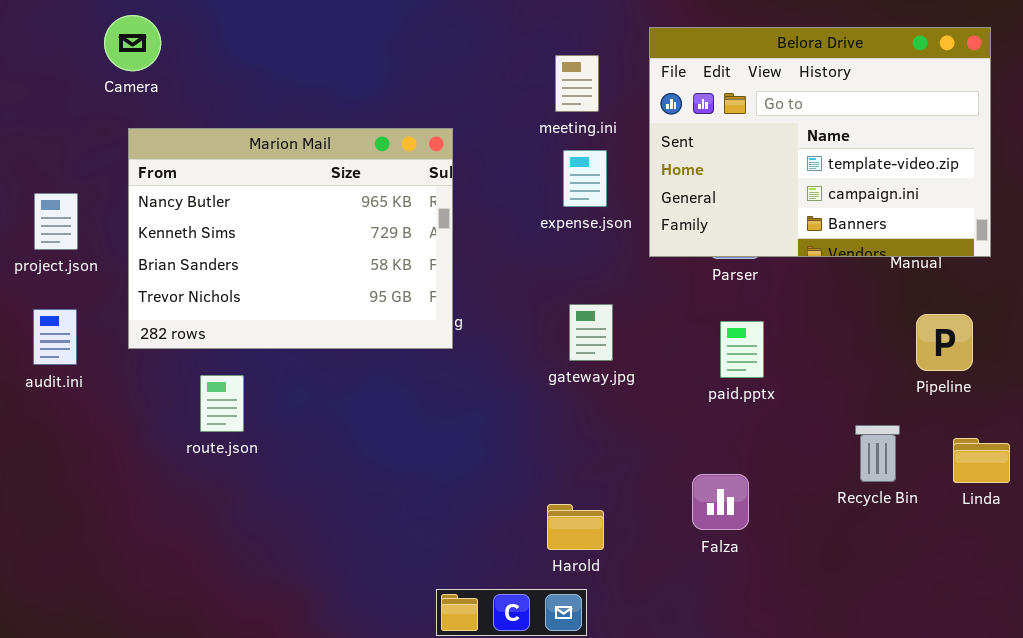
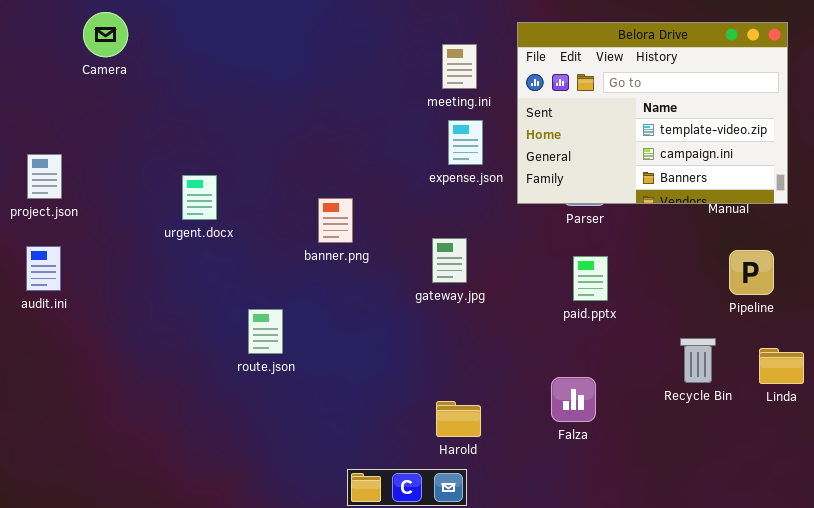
Marion Mail: [128,128,453,349] -> none, closed
gateway.jpg: [569,304,613,361] -> [432,238,467,283], moved
route.json: [200,375,244,432] -> [248,309,283,354], moved

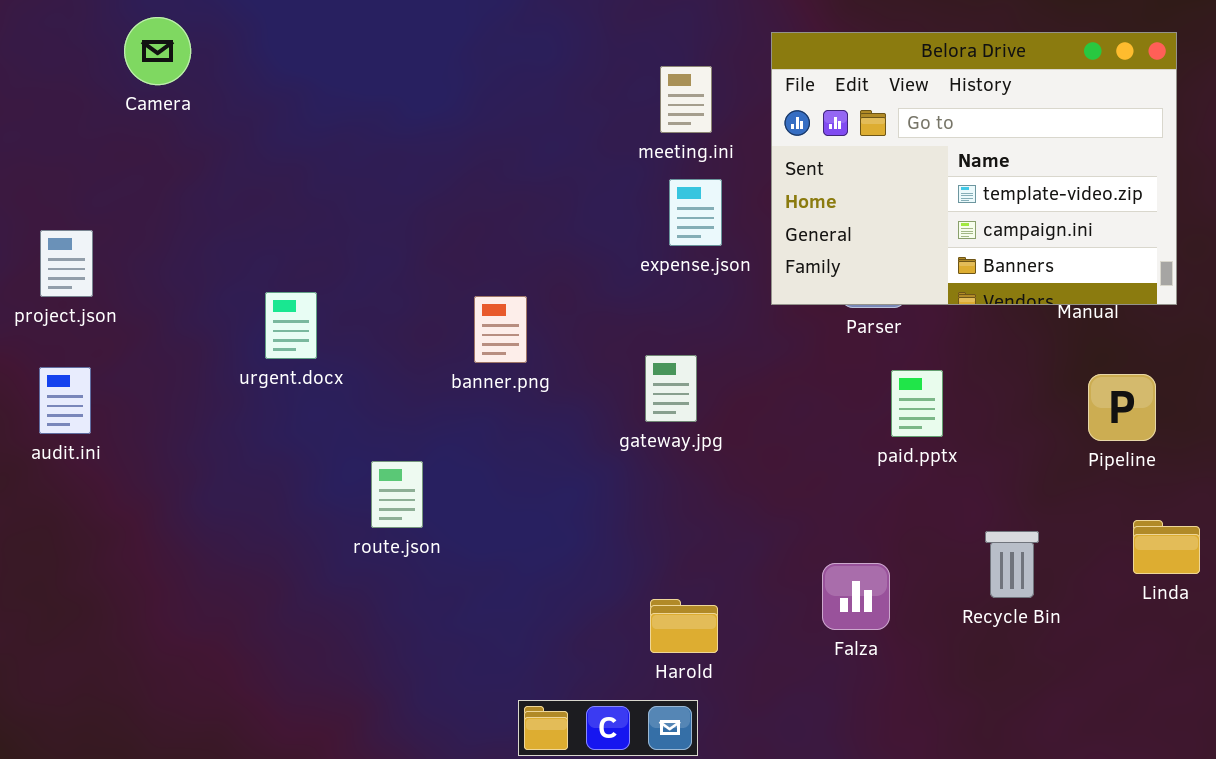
urgent.docx: [182,175,217,220] -> [265,292,317,359], moved
paid.pptx: [573,256,608,301] -> [891,370,943,437], moved
Recycle Bin: [680,338,716,383] -> [985,531,1039,598], moved

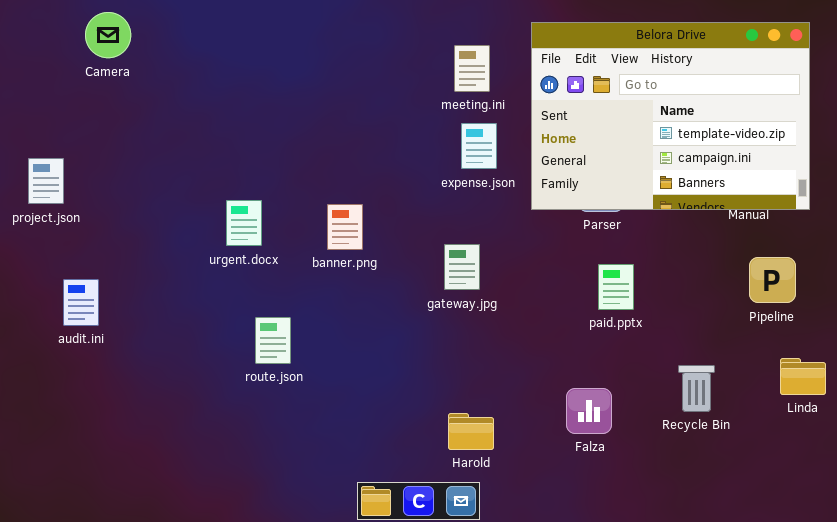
urgent.docx: [265,292,317,359] -> [226,200,262,246], moved
audit.ini: [39,367,91,434] -> [63,279,99,326], moved
paid.pptx: [891,370,943,437] -> [598,264,634,310], moved

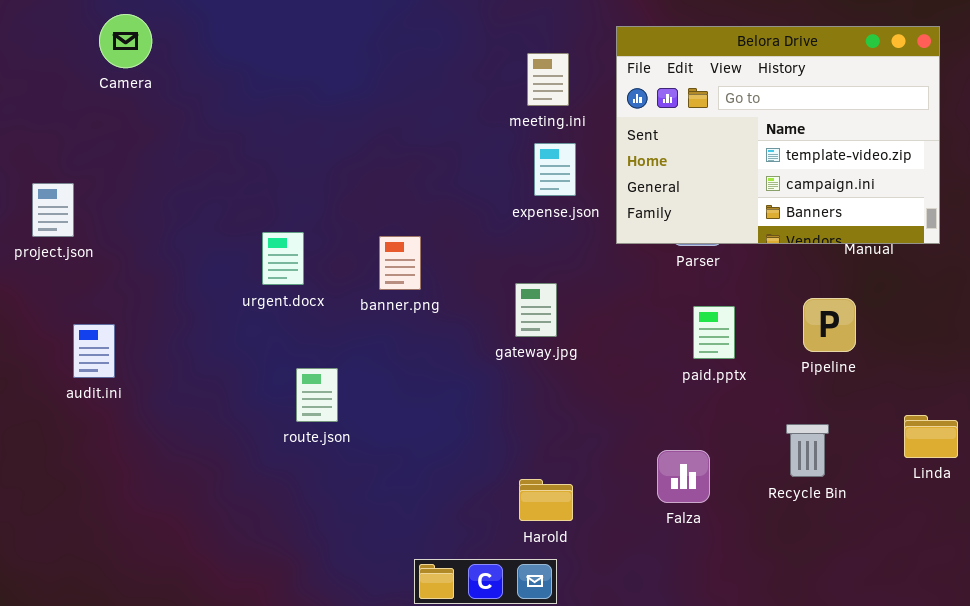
Pipeline: [749,257,796,303] -> [803,298,856,352], moved

